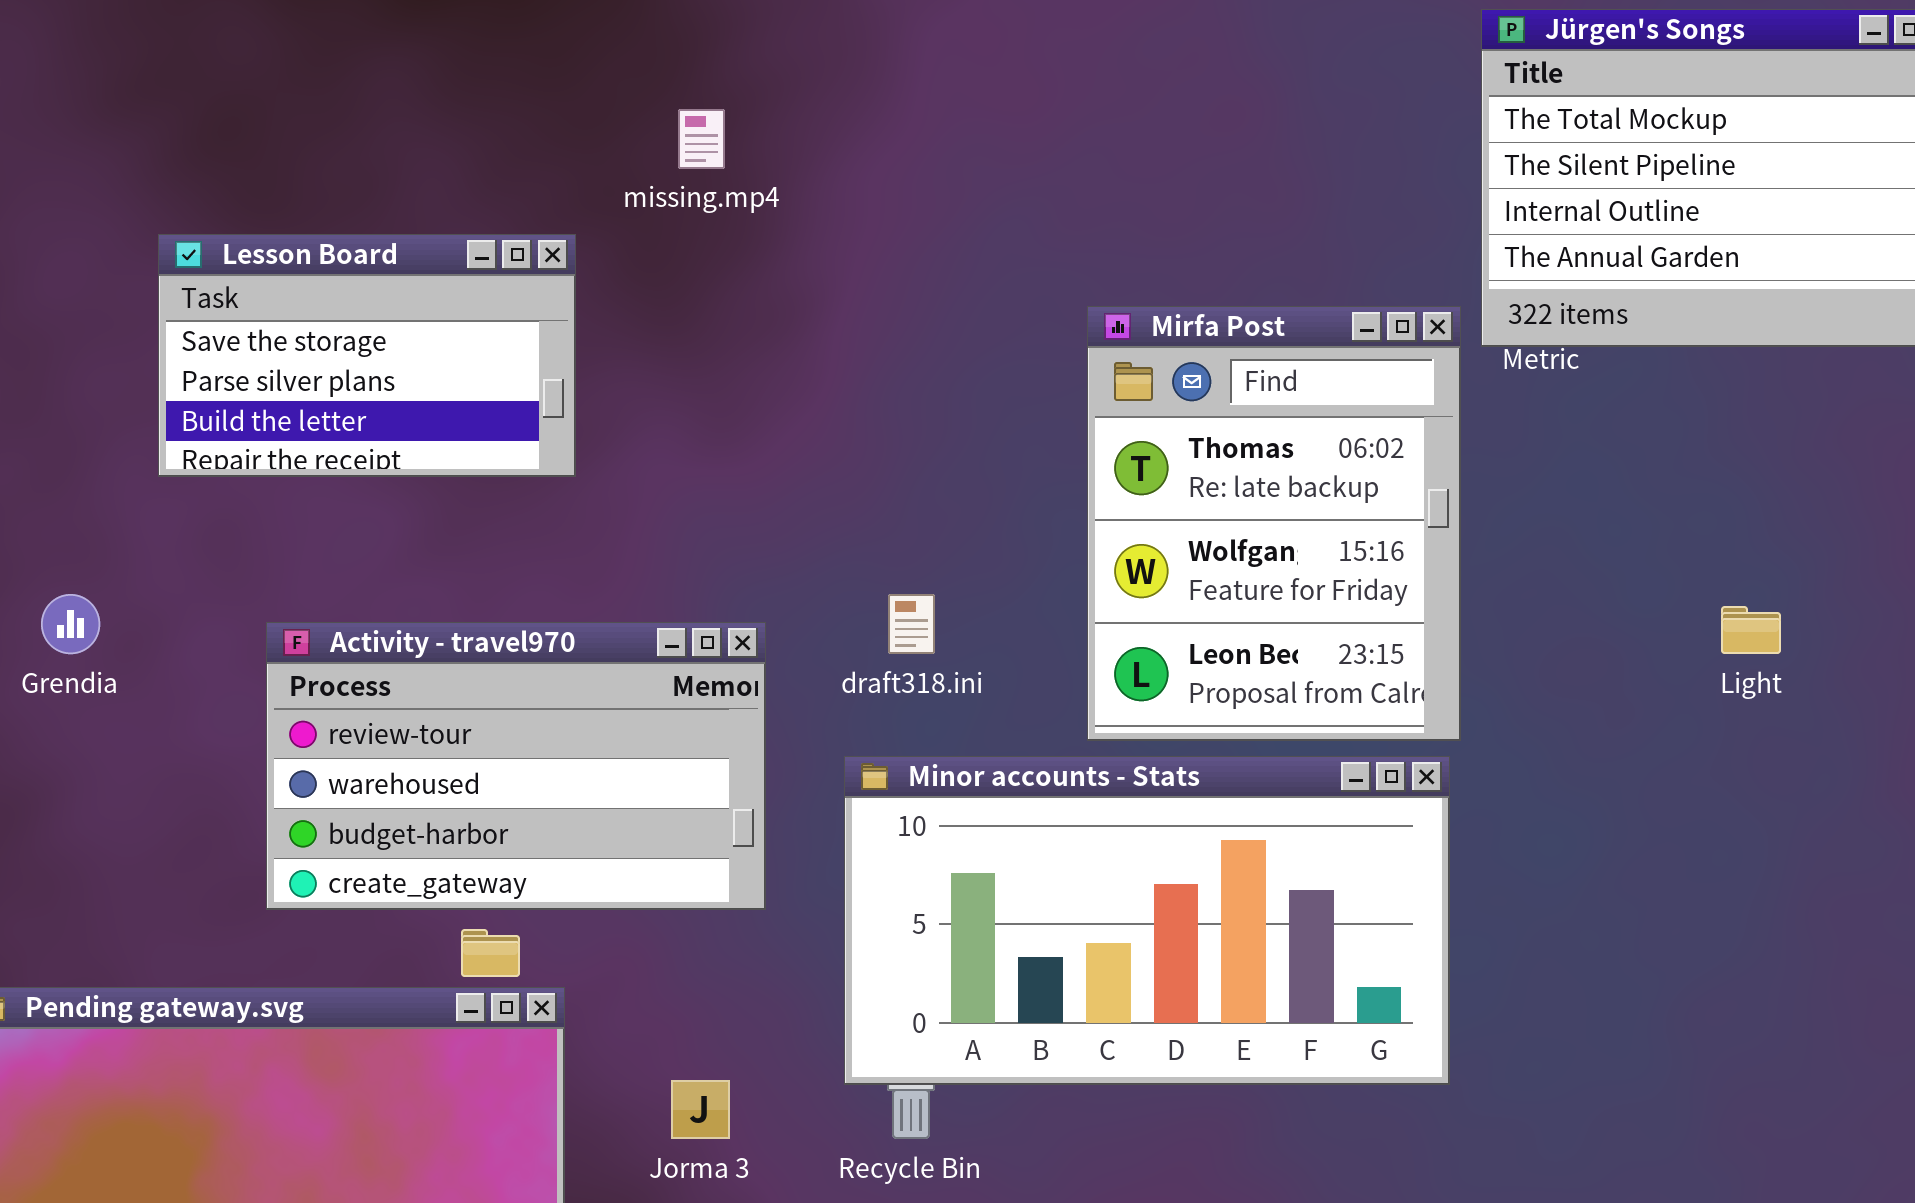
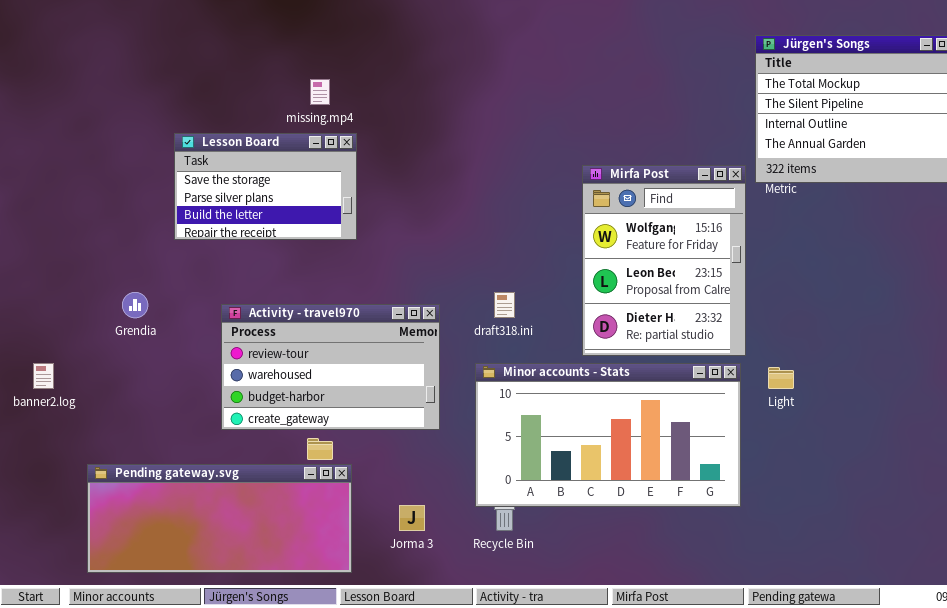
missing.mp4: [678,109,725,169] -> [310,79,330,105], moved
Mirfa Post: [1087,306,1461,741] -> [582,165,746,356], scrolled down 1 row
Light: [1721,606,1781,654] -> [768,367,794,389], moved

